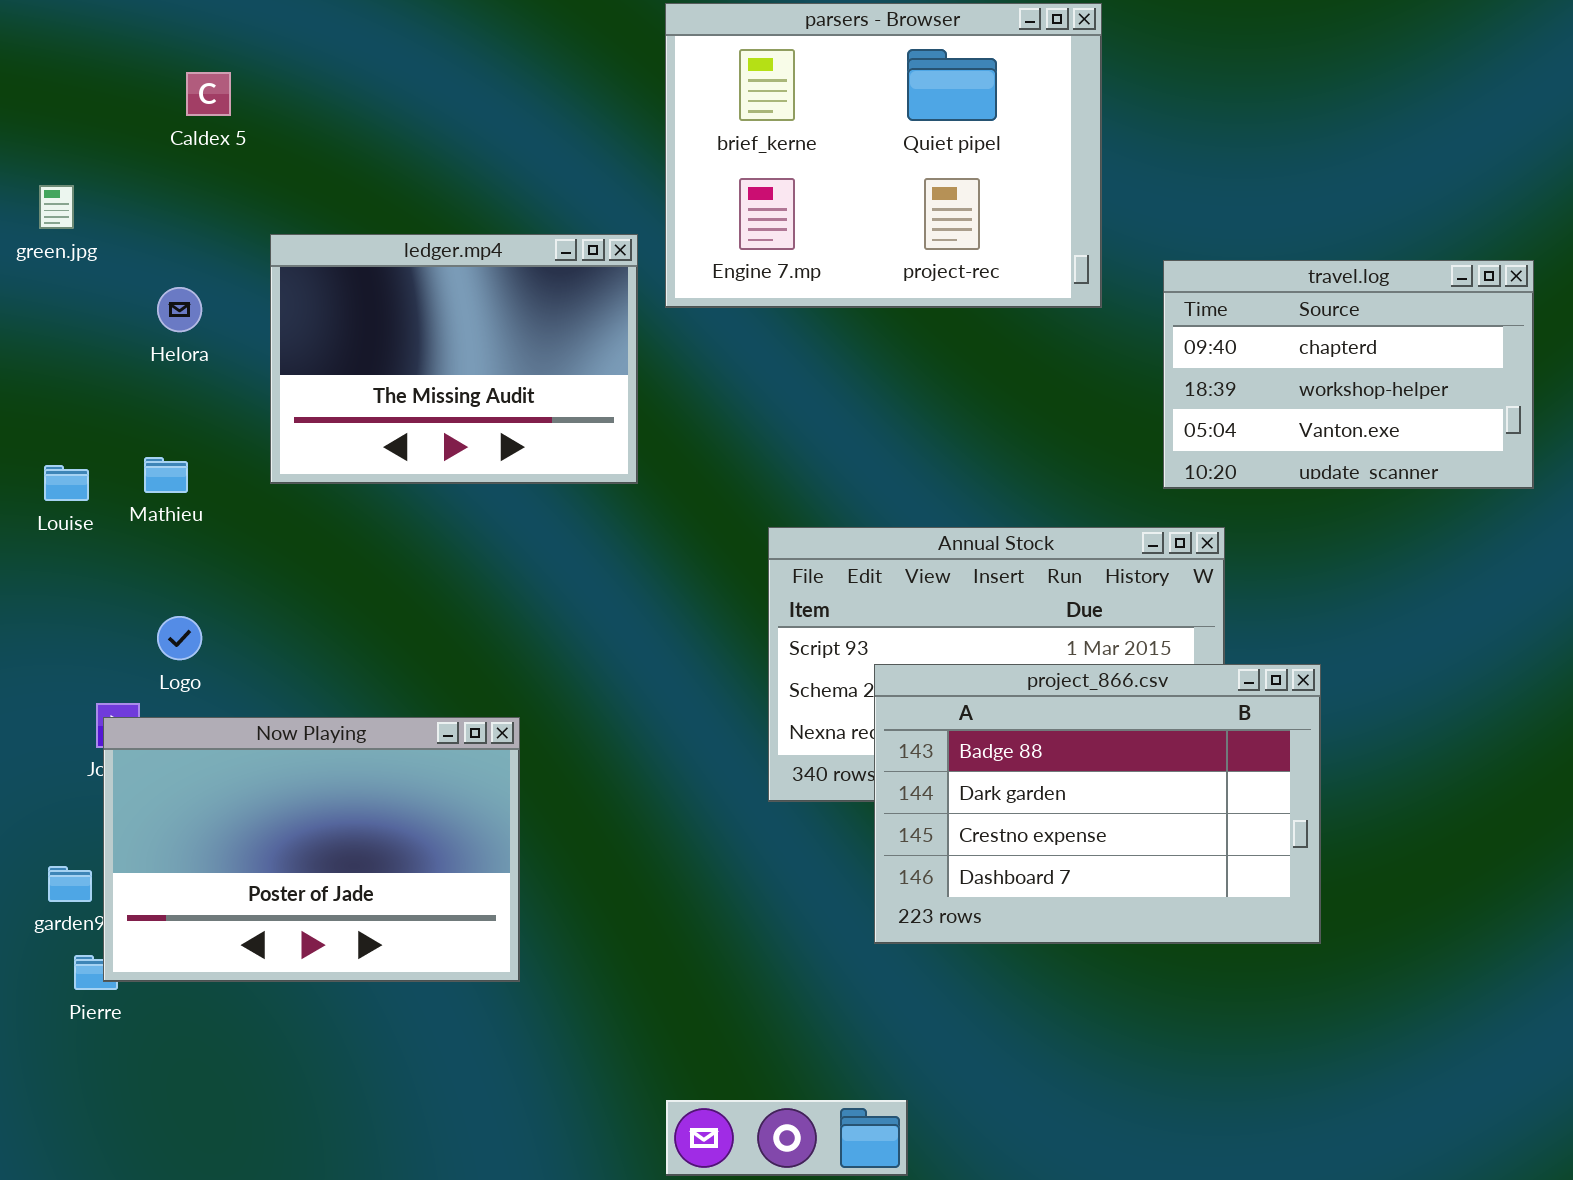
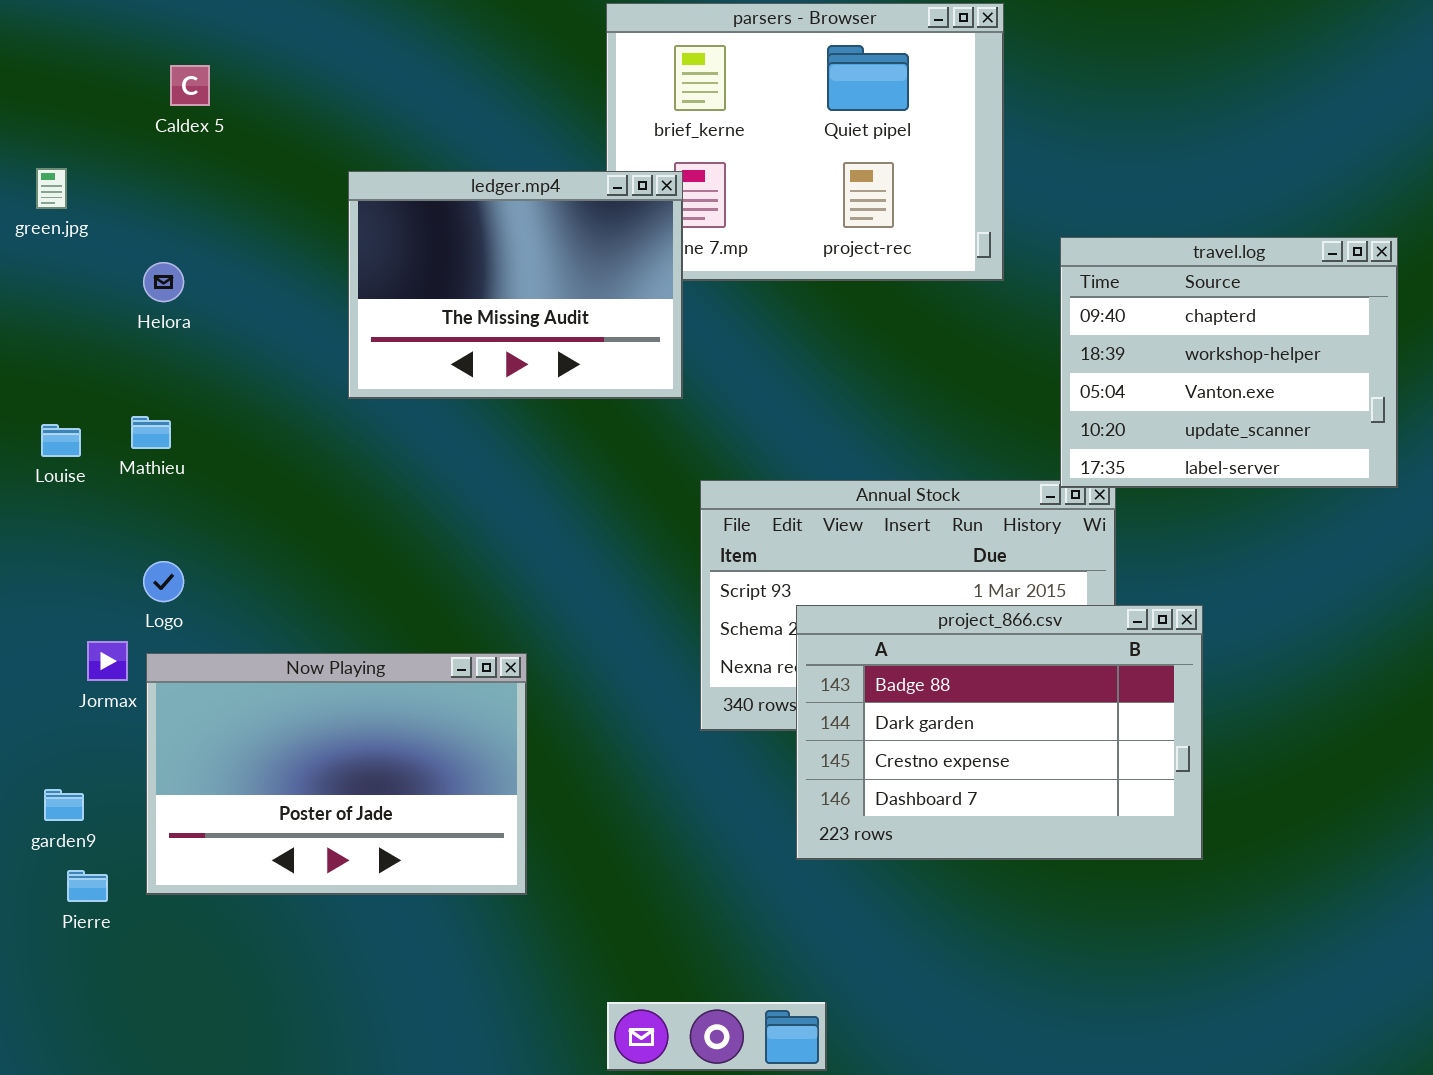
ledger.mp4: [270,234,638,484] -> [348,171,683,399], moved
travel.log: [1163,260,1534,489] -> [1060,237,1398,488], resized
Now Playing: [103,717,520,982] -> [146,653,527,895], moved

